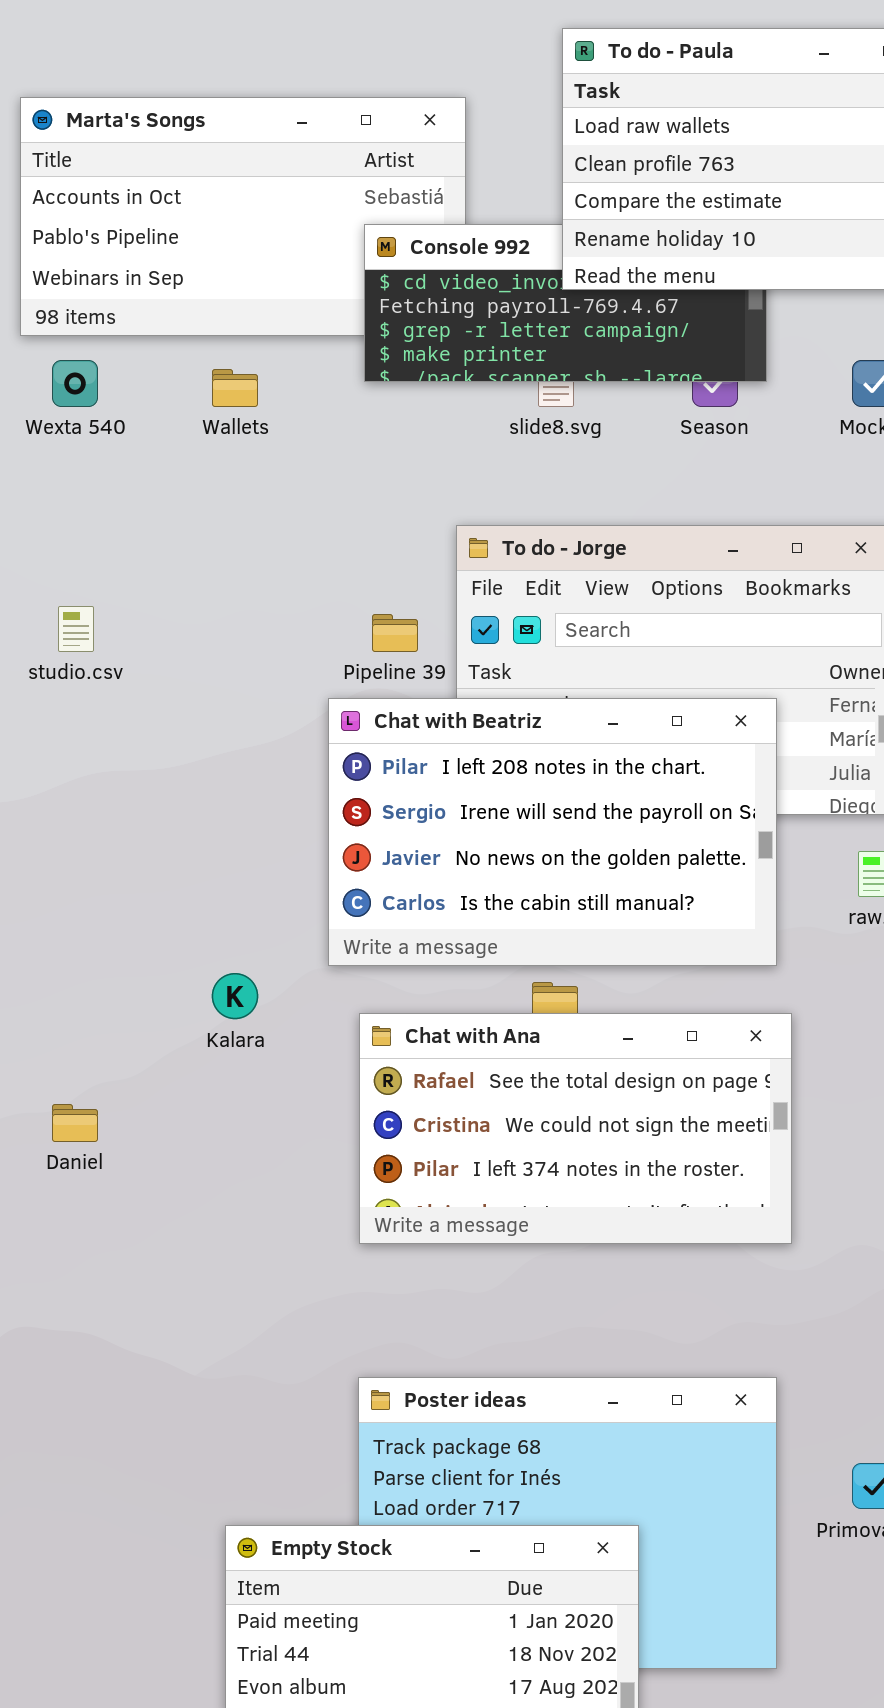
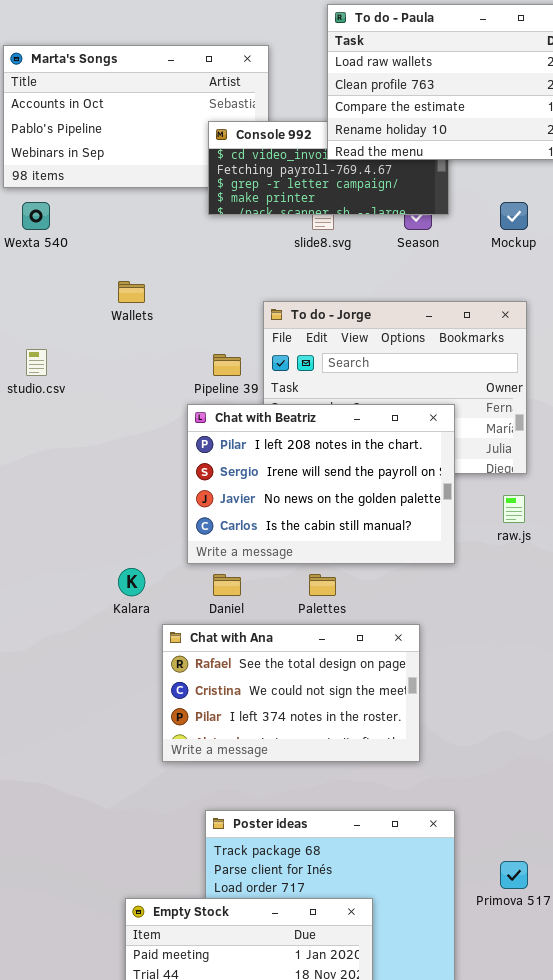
Wallets: [212,369,258,407] -> [118,281,145,303], moved
Chat with Ana: [359,1013,792,1244] -> [162,624,420,762], moved
Daniel: [52,1104,98,1142] -> [213,574,241,596], moved

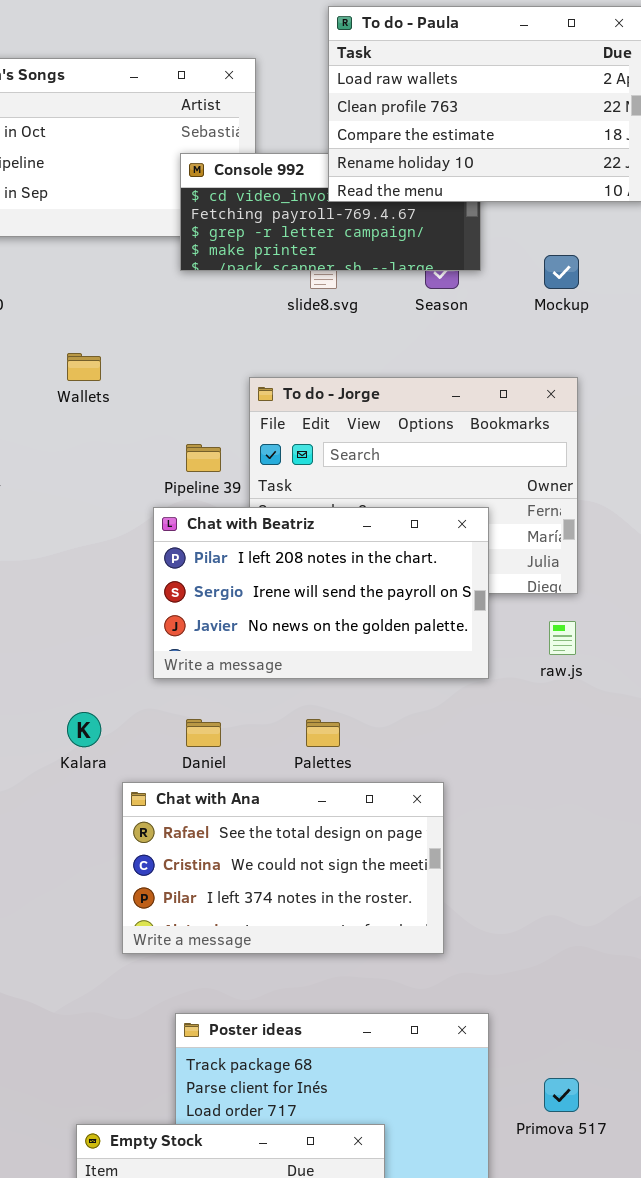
Chat with Beatriz: [187,404,455,564] -> [153,507,489,679], resized

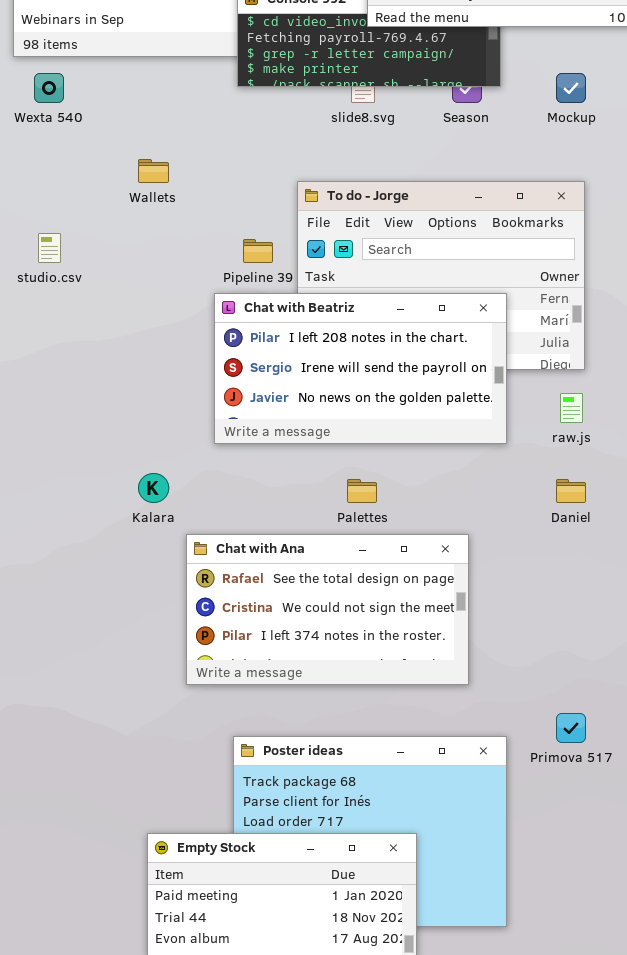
Daniel: [186,719,221,747] -> [556,479,586,503], moved
Primova 517: [544,1078,579,1112] -> [556,713,586,743], moved

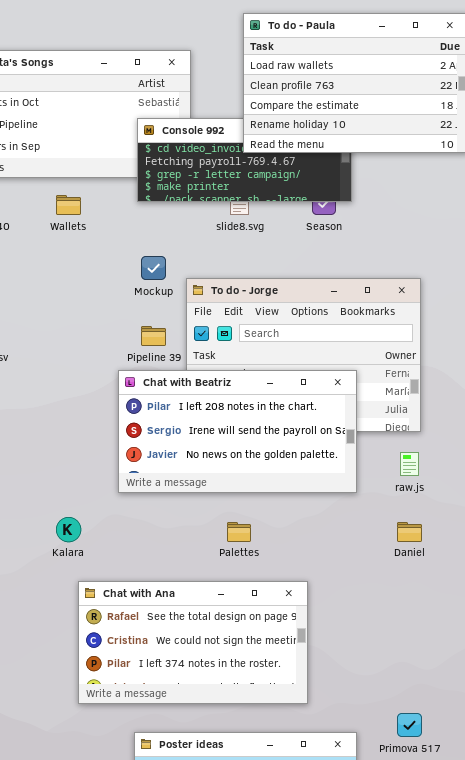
Mockup: [556,73,586,103] -> [141,256,166,280], moved
Wallets: [138,159,169,183] -> [56,195,81,215], moved
Chat with Ana: [186,534,469,685] -> [78,581,308,704], moved

